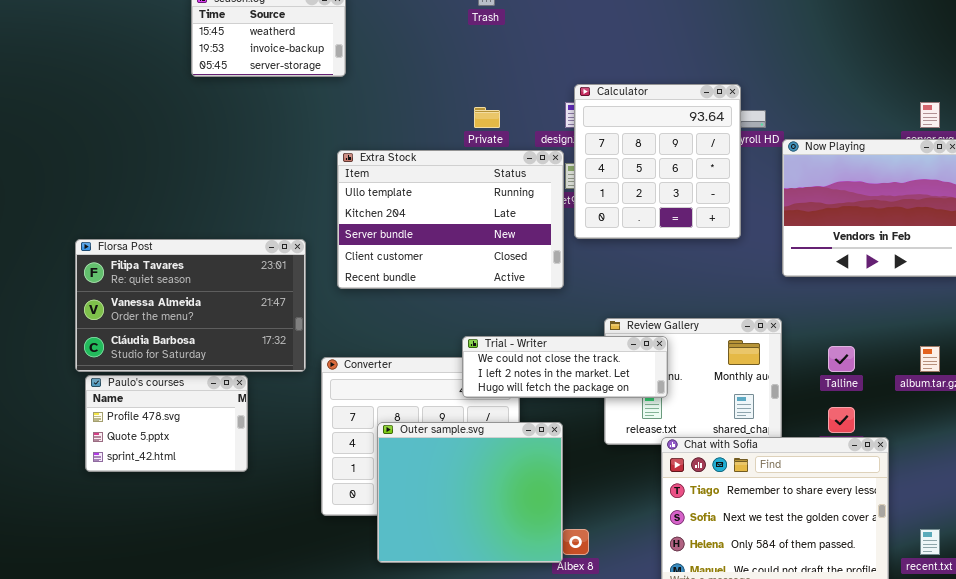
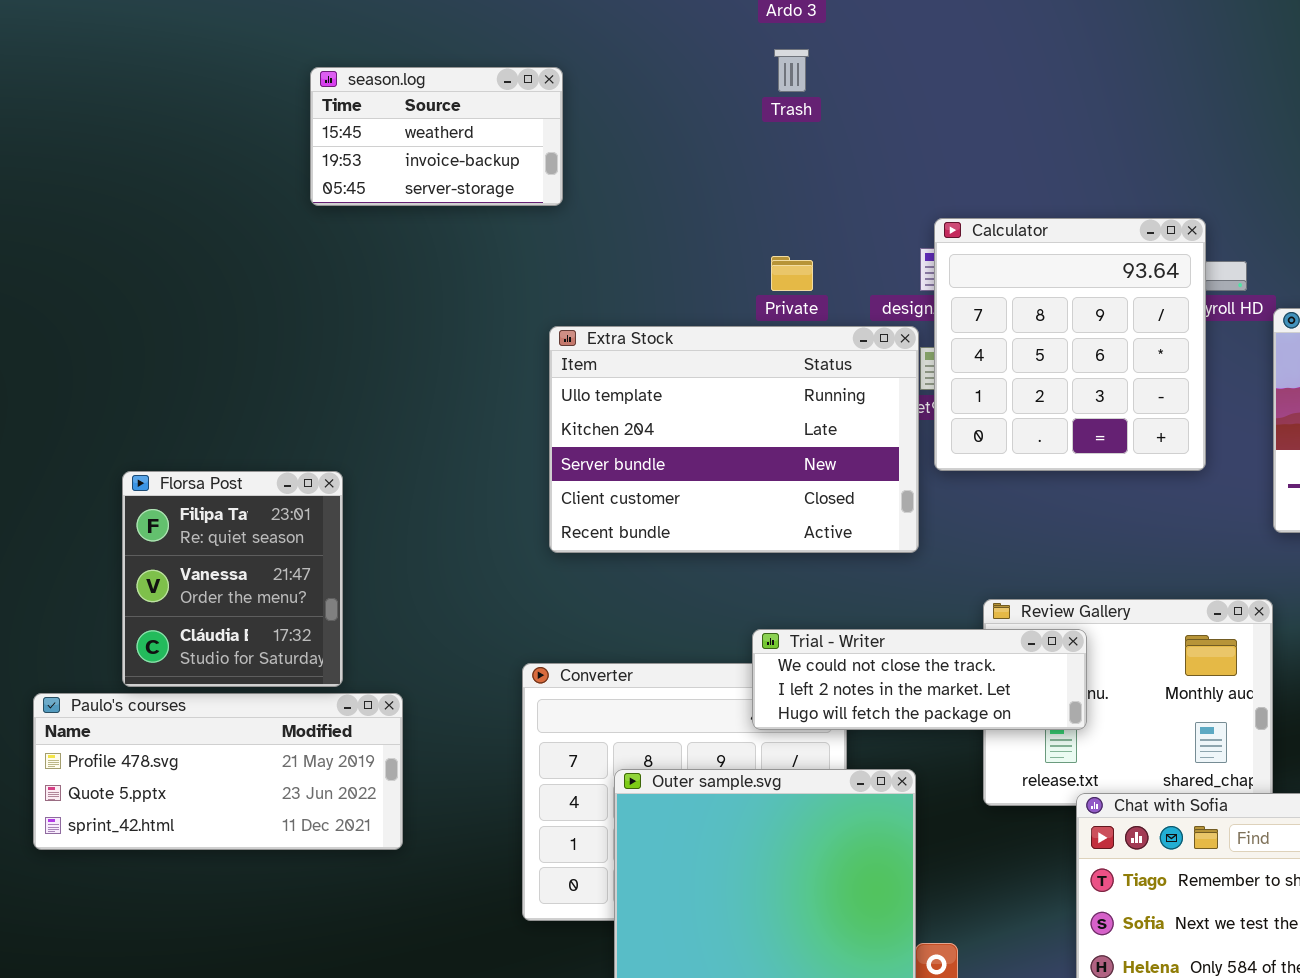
Florsa Post: [75,239,306,372] -> [122,471,343,687], resized
Paulo's courses: [85,375,248,472] -> [33,693,403,850], resized

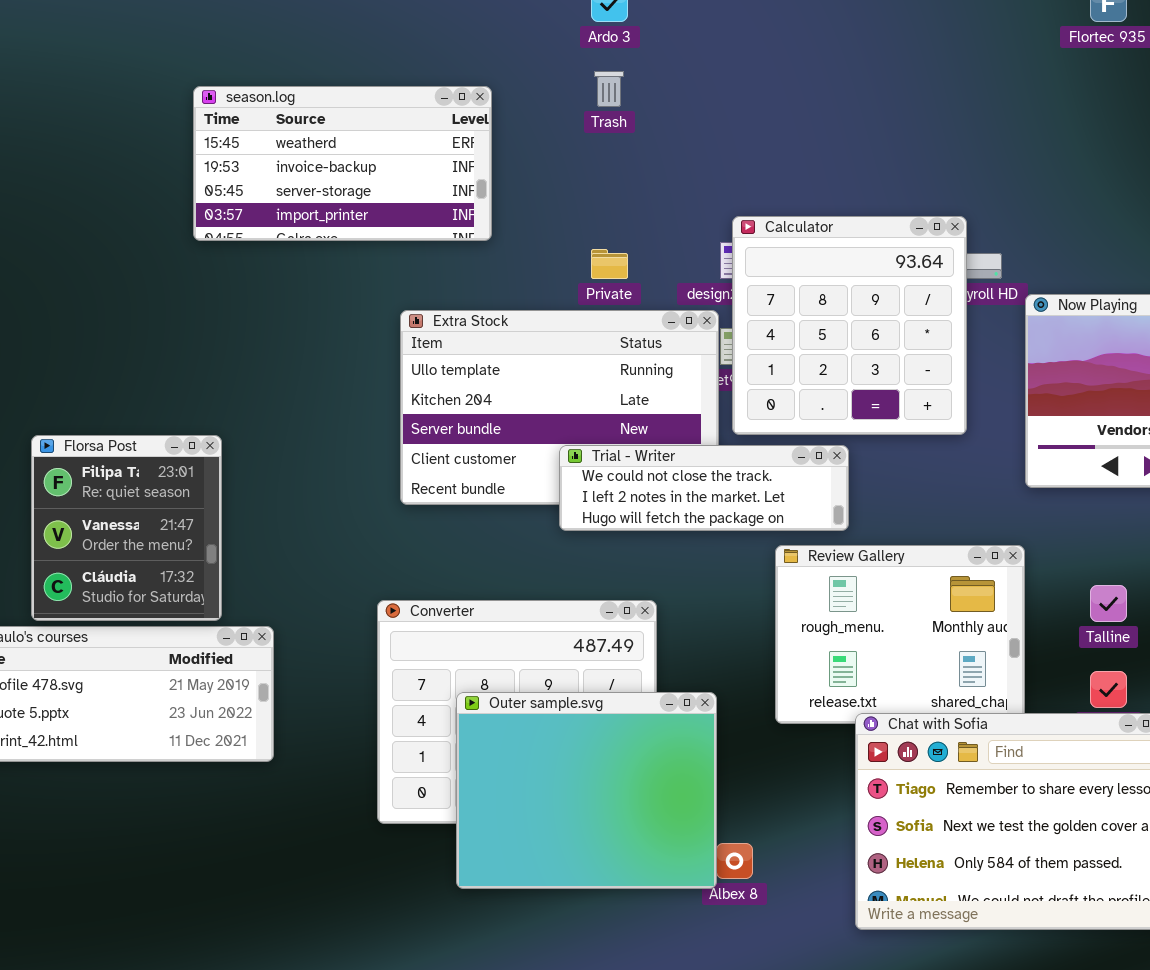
season.log: [310,67,563,206] -> [193,86,492,241], resized
Trial - Writer: [752,629,1087,730] -> [559,445,849,531], moved

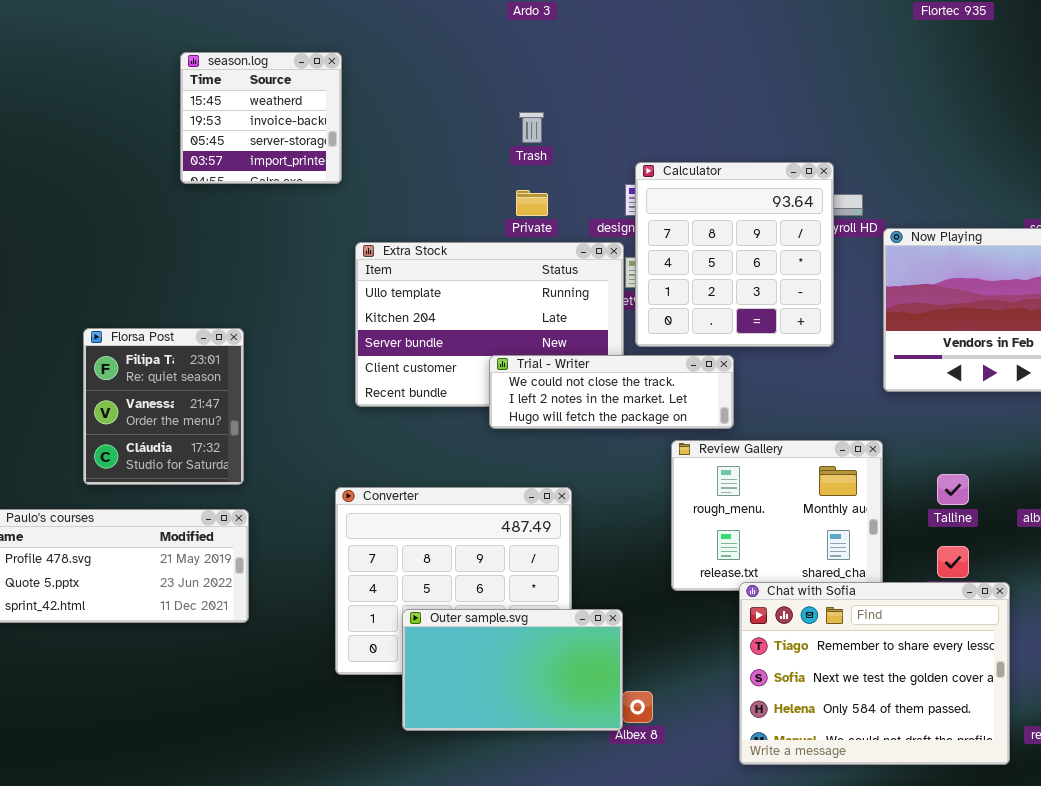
Trash: [594,71,624,107] -> [519,112,544,143], moved
season.log: [193,86,492,241] -> [180,52,342,184], resized
Florsa Post: [31,435,222,621] -> [83,328,244,485], moved
Outer sample.svg: [456,692,717,889] -> [402,609,623,731], resized

